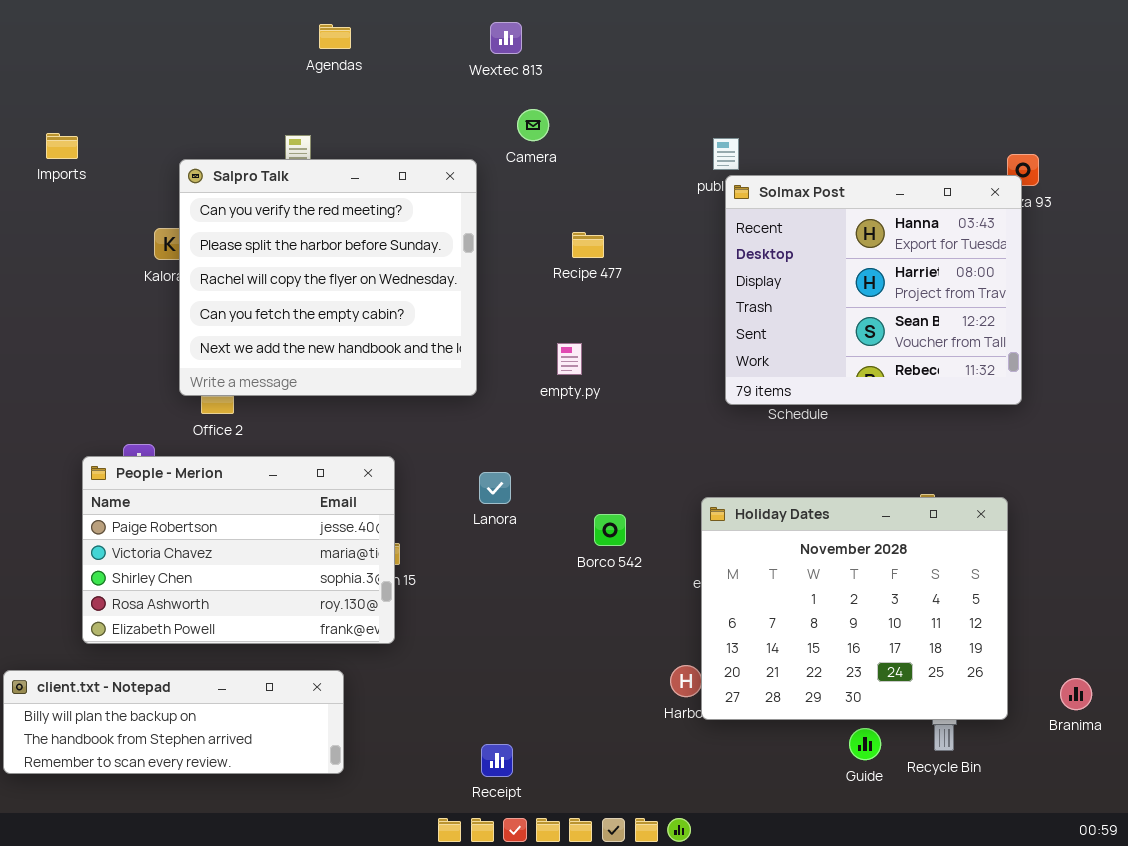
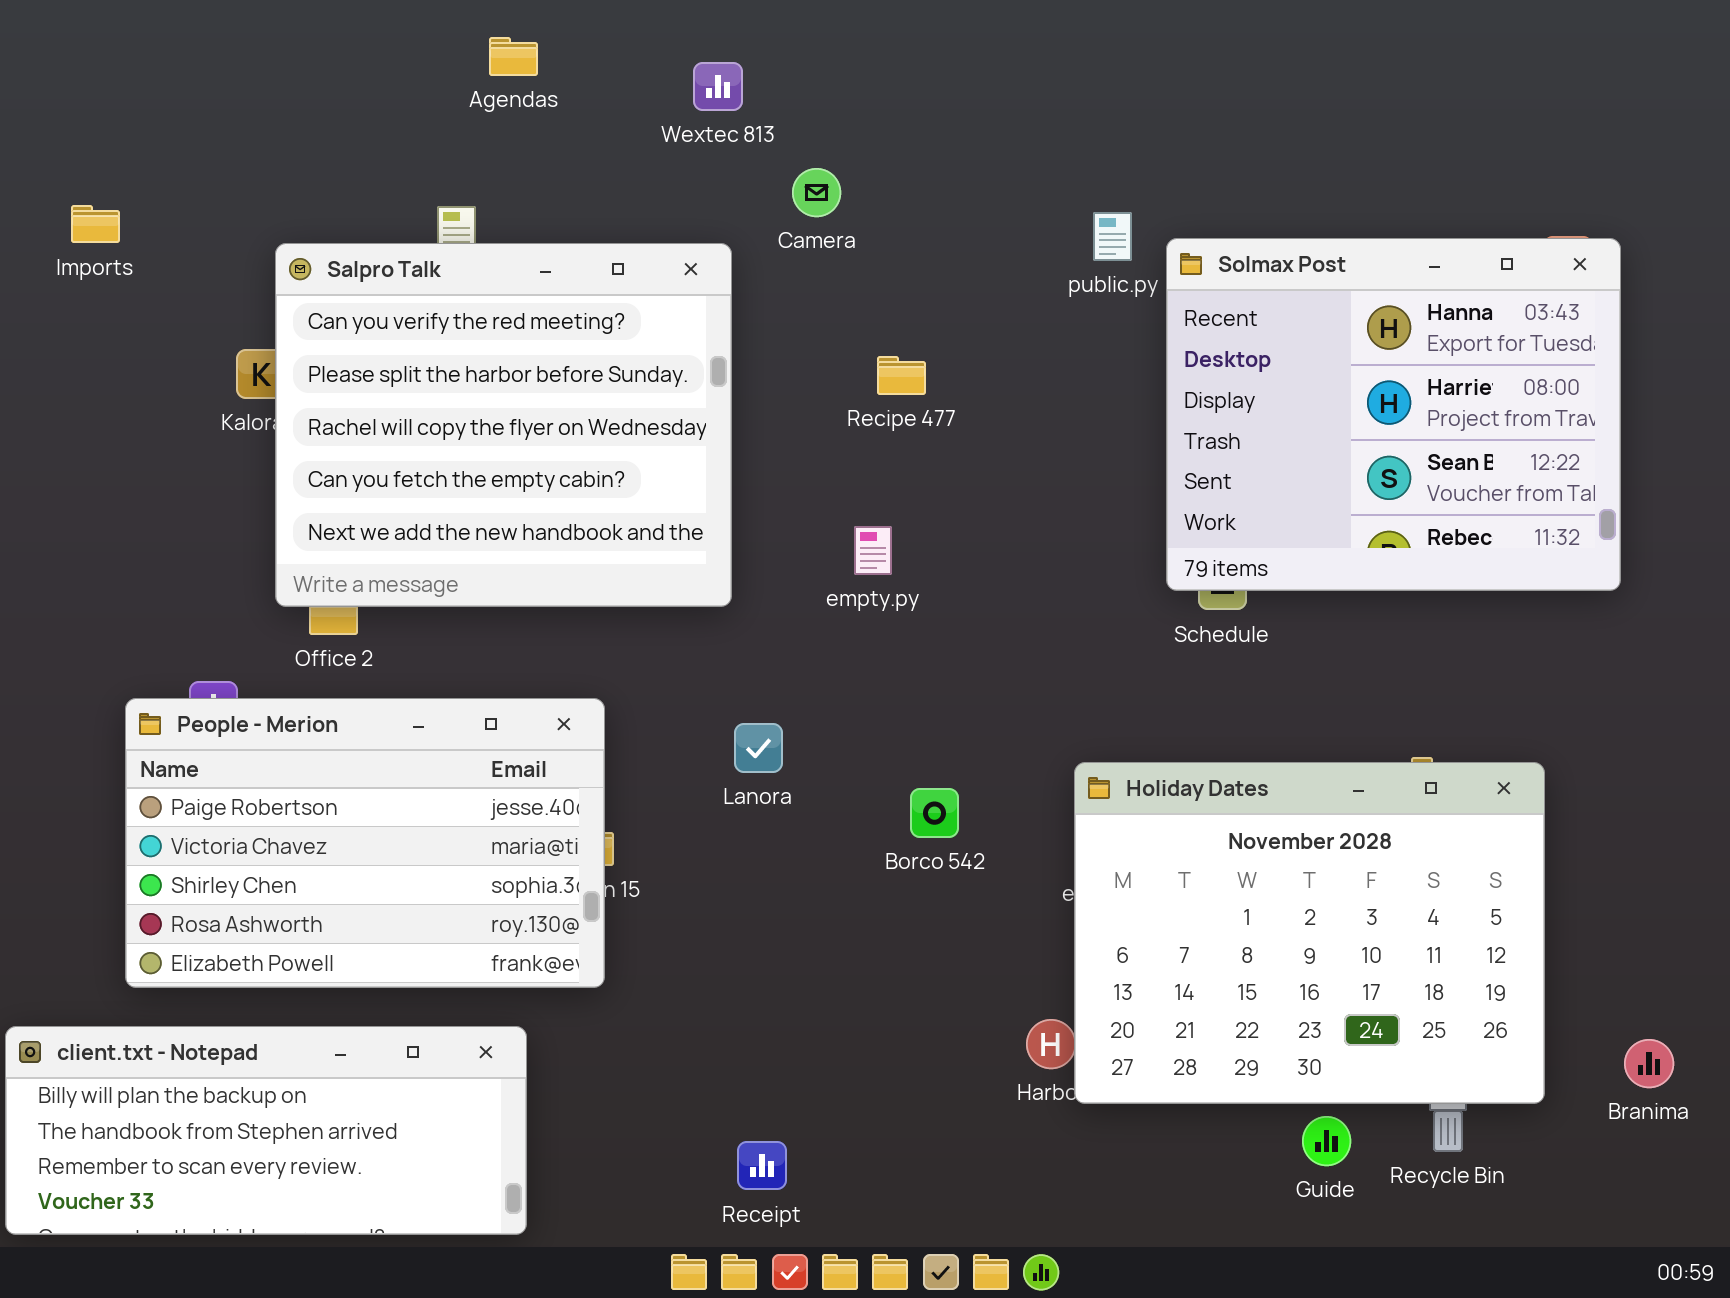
Wextec 813: [490,22,522,54] -> [693,62,743,111], moved
Solmax Post: [725,175,1022,405] -> [1166,238,1621,591], moved
client.txt - Notepad: [3,670,344,774] -> [5,1026,527,1235], resized

